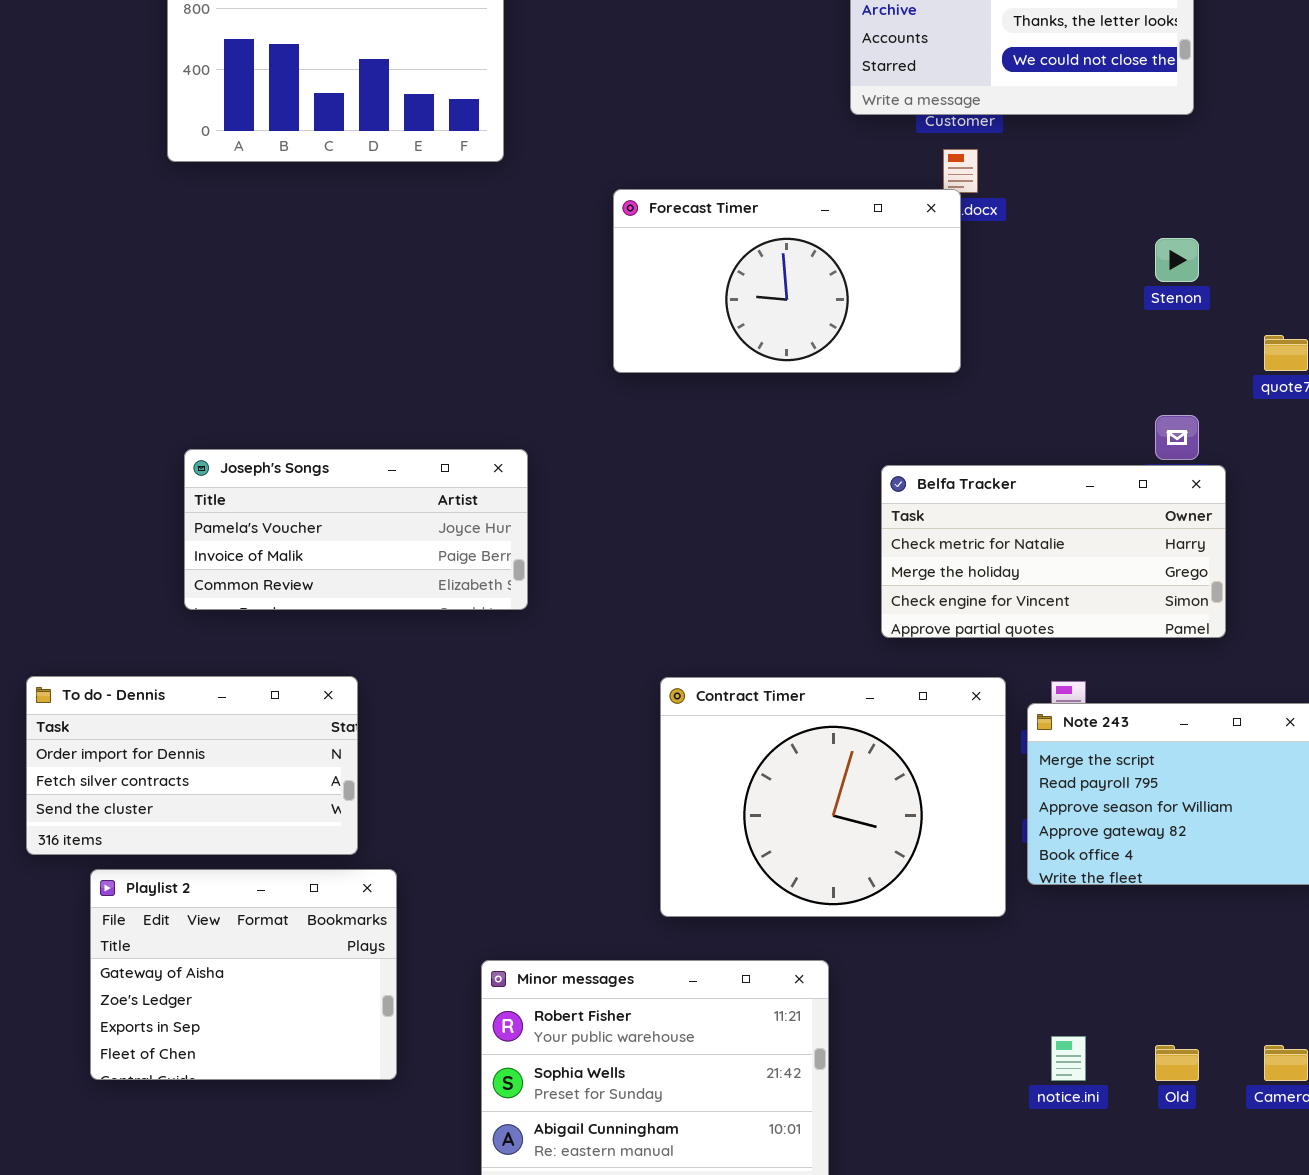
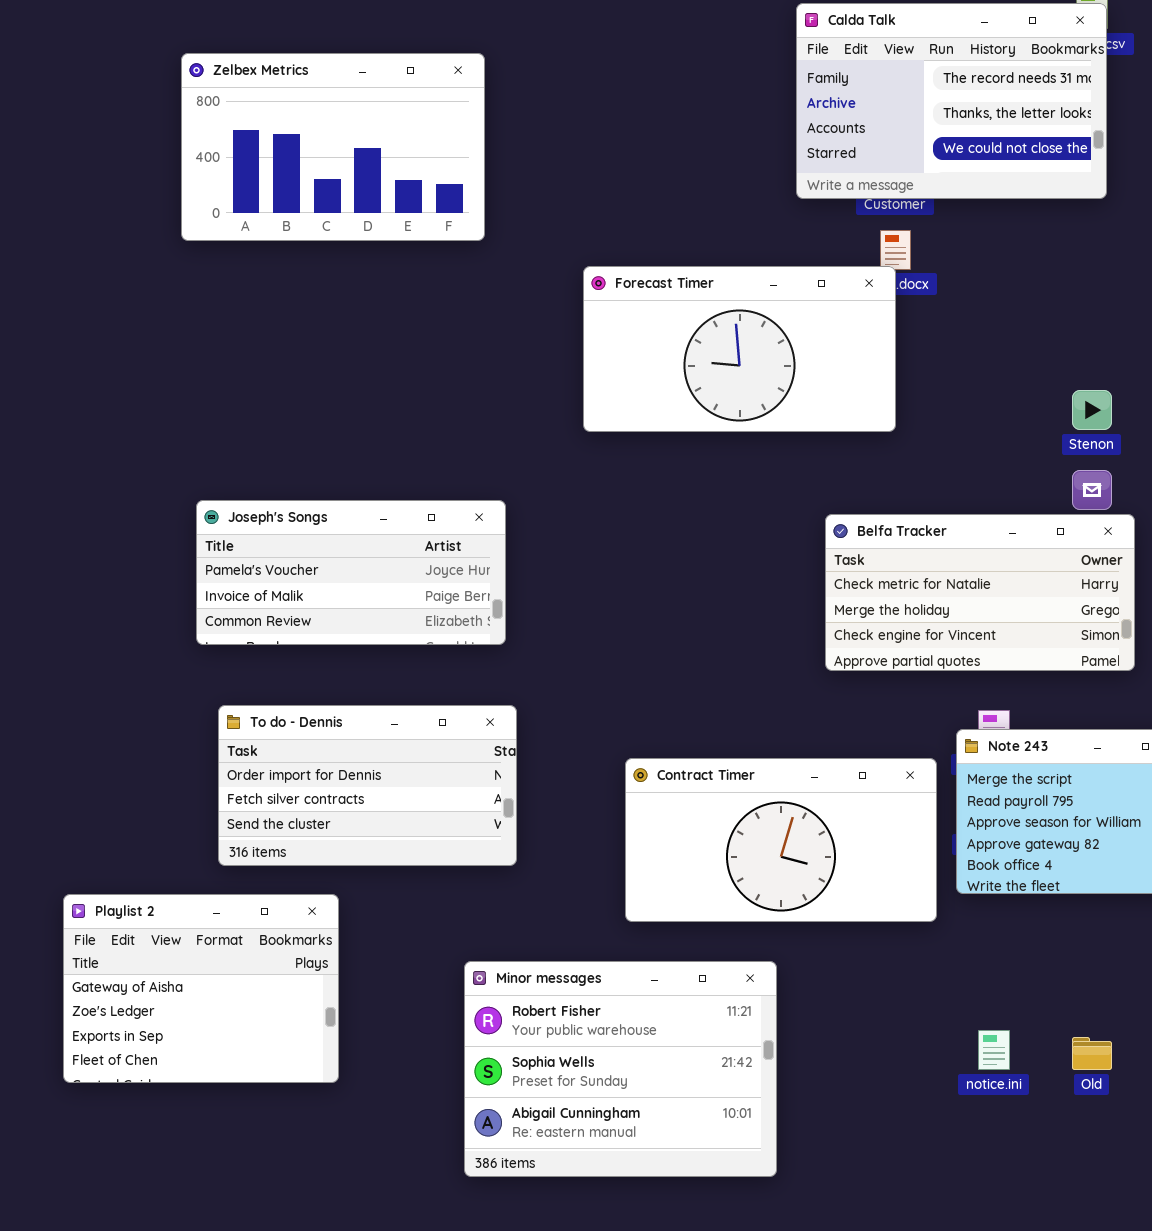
Stenon: [1155,238,1199,282] -> [1072,390,1112,430], moved
To do - Dennis: [26,676,358,855] -> [218,705,517,866], moved
Contract Timer: [660,677,1006,917] -> [625,758,937,922], resized
Playlist 2: [90,869,397,1080] -> [63,894,339,1083], moved

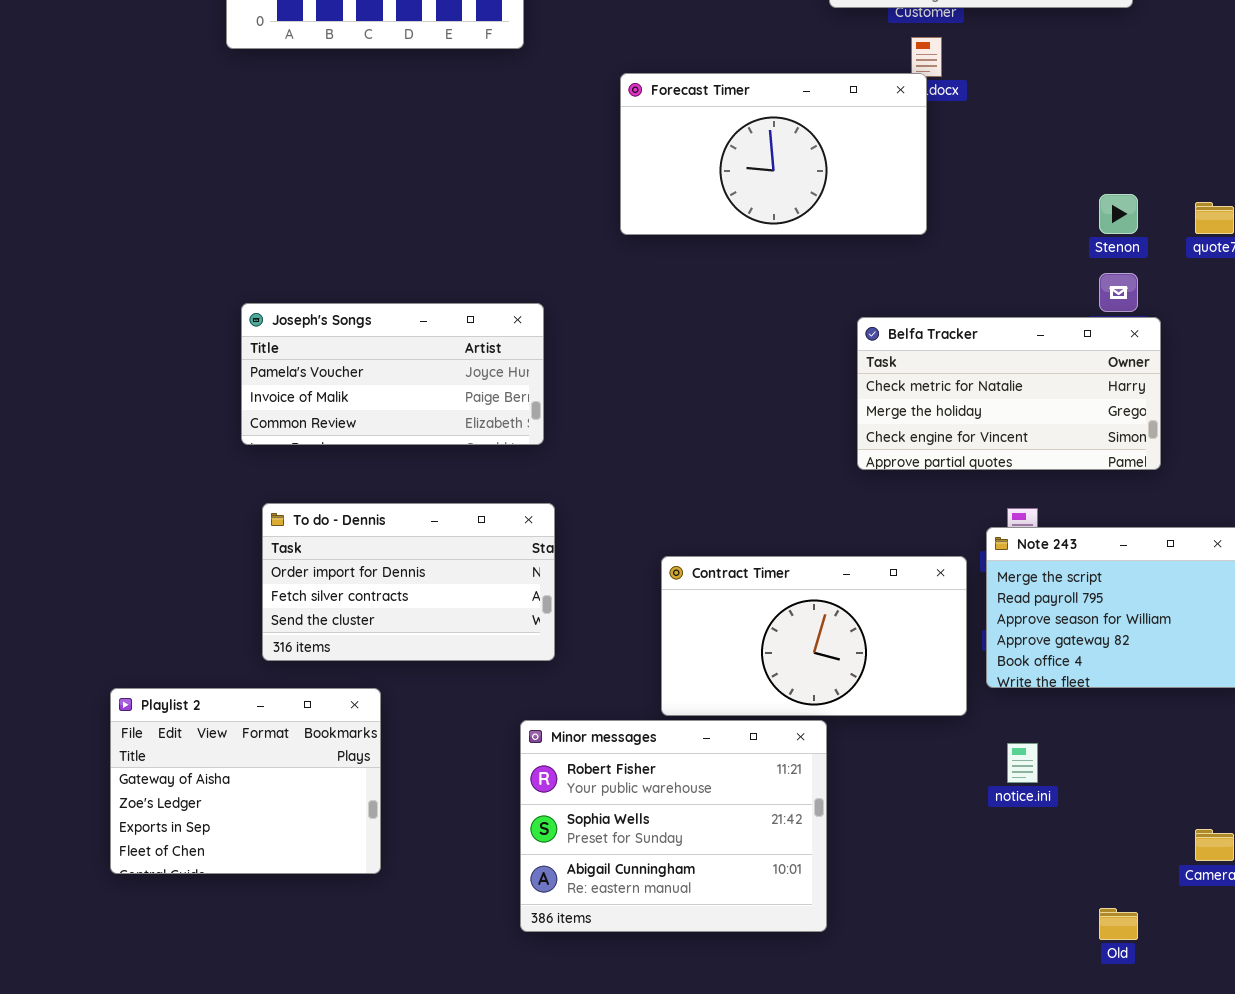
Minor messages: [464,961,777,1177] -> [520,720,827,932], moved
notice.ini: [978,1030,1010,1070] -> [1007,743,1038,783], moved
Old: [1072,1037,1112,1070] -> [1099,908,1138,940], moved

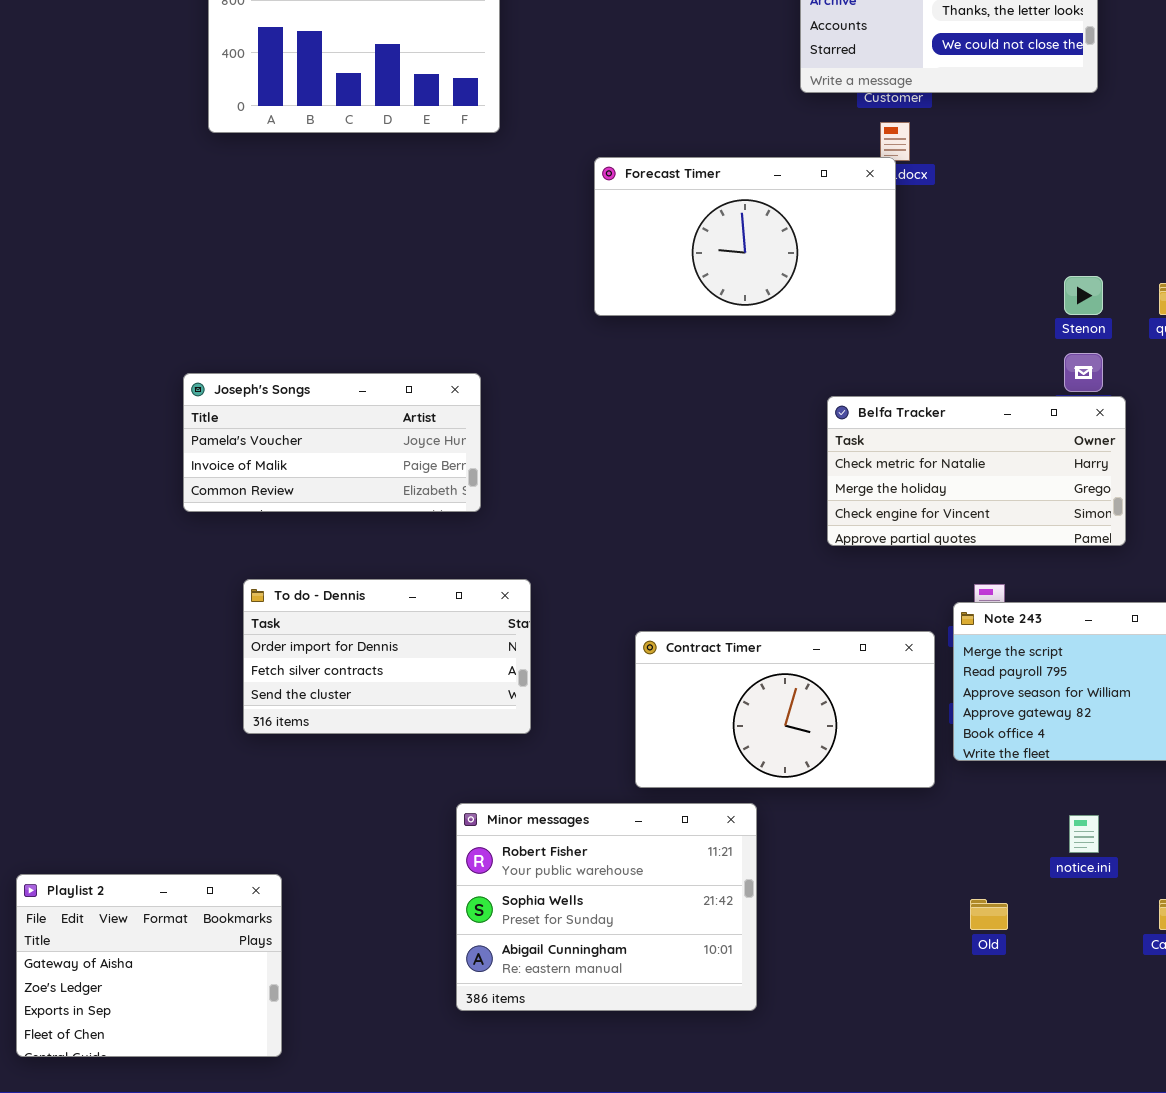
Joseph's Songs: [241,303,544,445] -> [183,373,481,512], moved
Playlist 2: [110,688,381,874] -> [16,874,282,1057], moved
Minor messages: [520,720,827,932] -> [456,803,757,1011], moved
notice.ini: [1007,743,1038,783] -> [1069,815,1099,853], moved
Old: [1099,908,1138,940] -> [970,899,1008,930], moved

